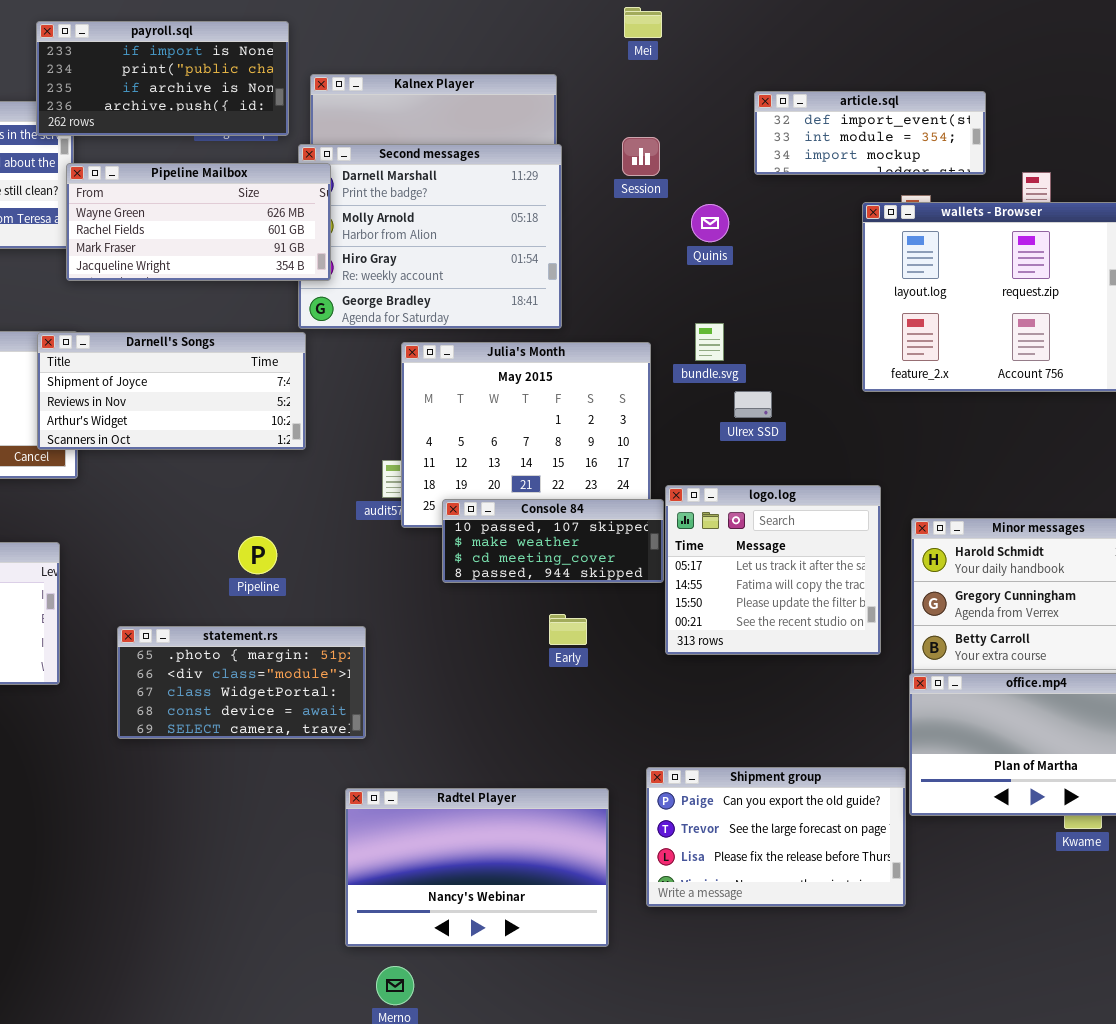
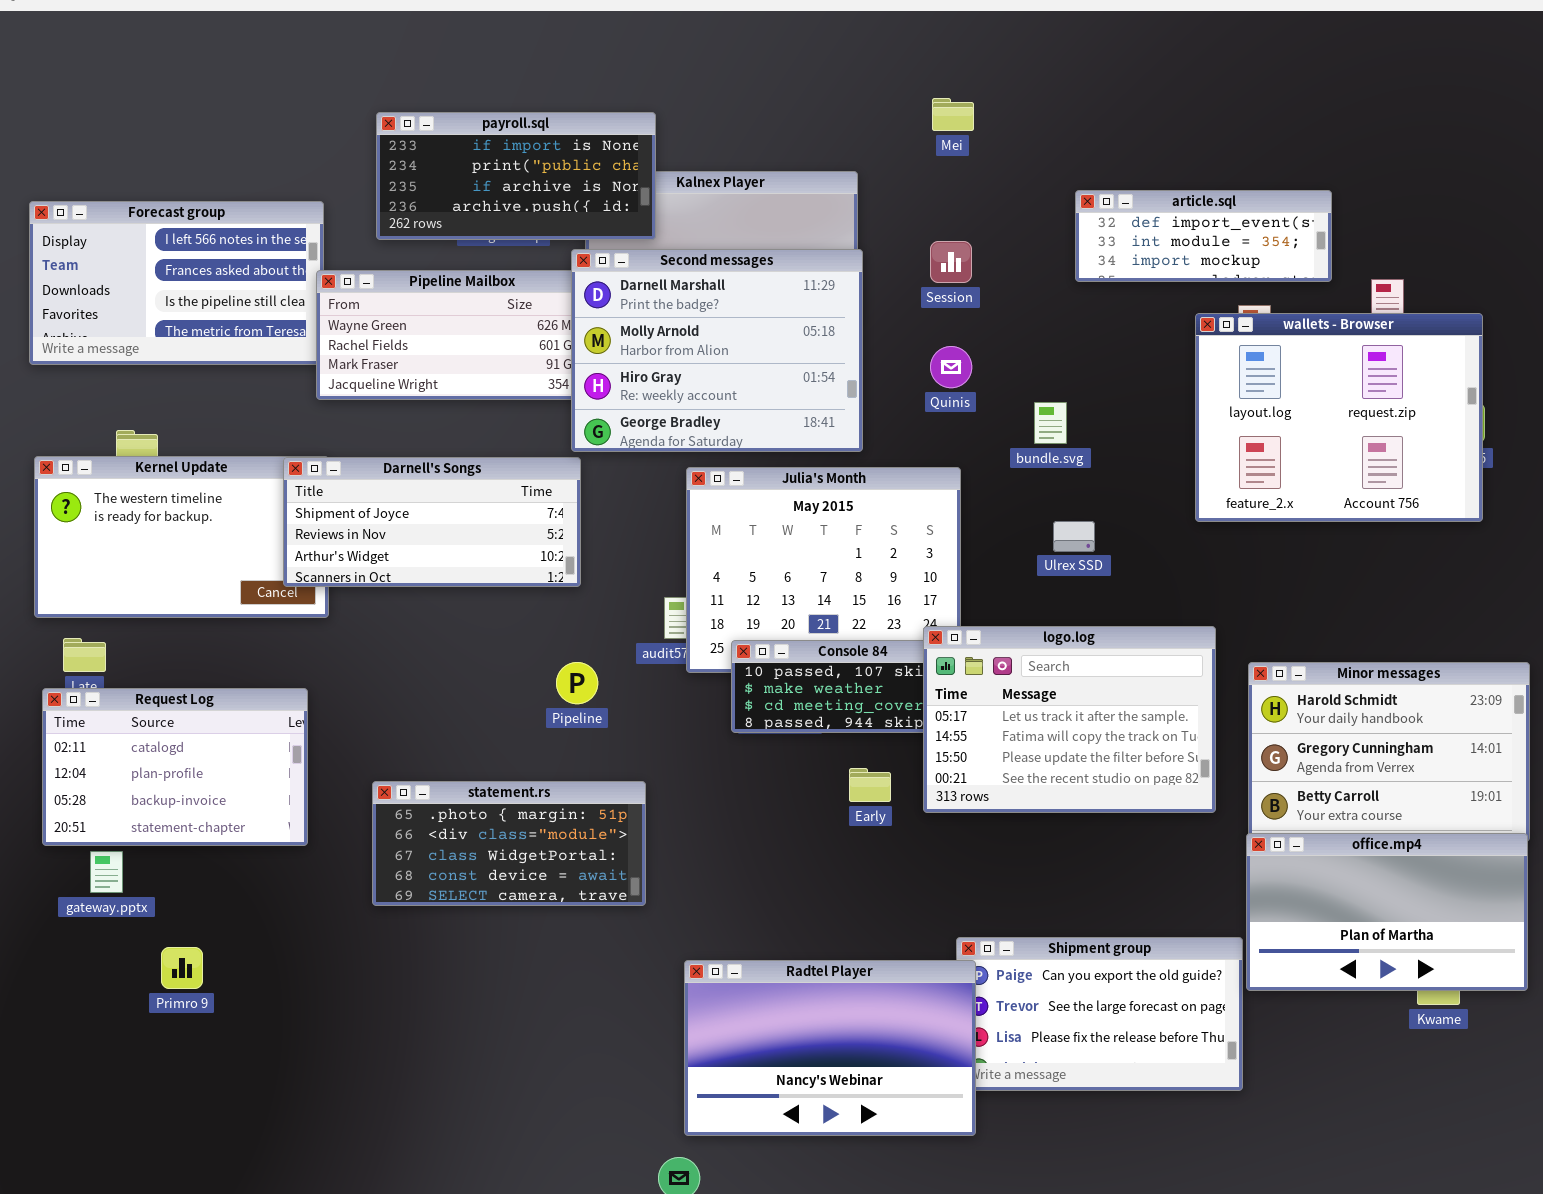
payroll.sql: [36,21,289,136] -> [376,112,656,240], moved
Second messages: [298,144,562,329] -> [571,249,863,452], raised
Quinis: [691,204,729,242] -> [930,346,972,388], moved
bundle.svg: [695,323,724,361] -> [1034,402,1067,444], moved
logo.log: [665,485,881,655] -> [923,626,1216,813], resized
Pipeline: [238,536,277,574] -> [556,662,598,704], moved
Radtel Player: [345,788,609,947] -> [684,960,976,1136], moved

